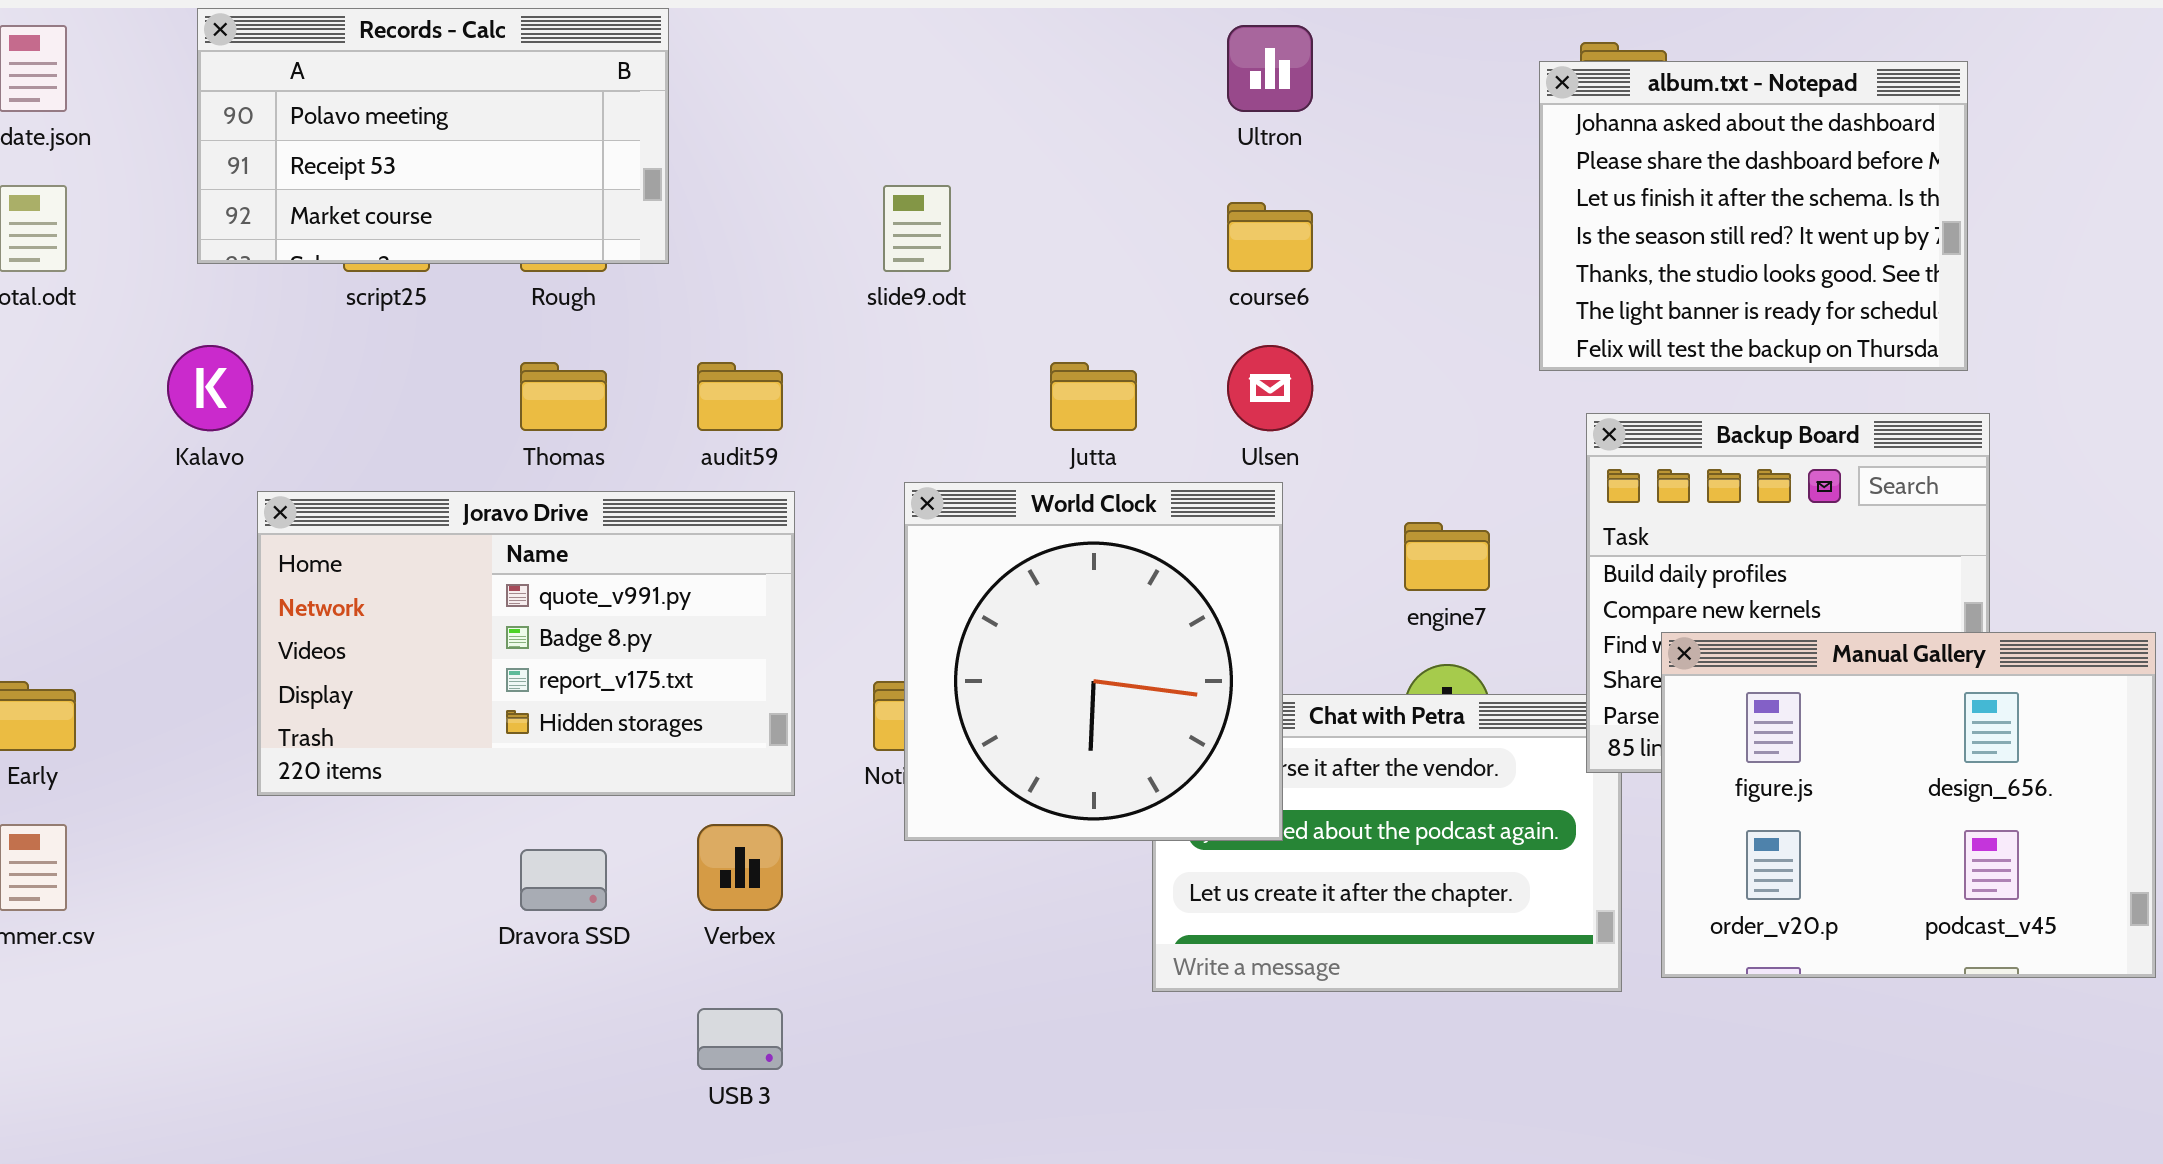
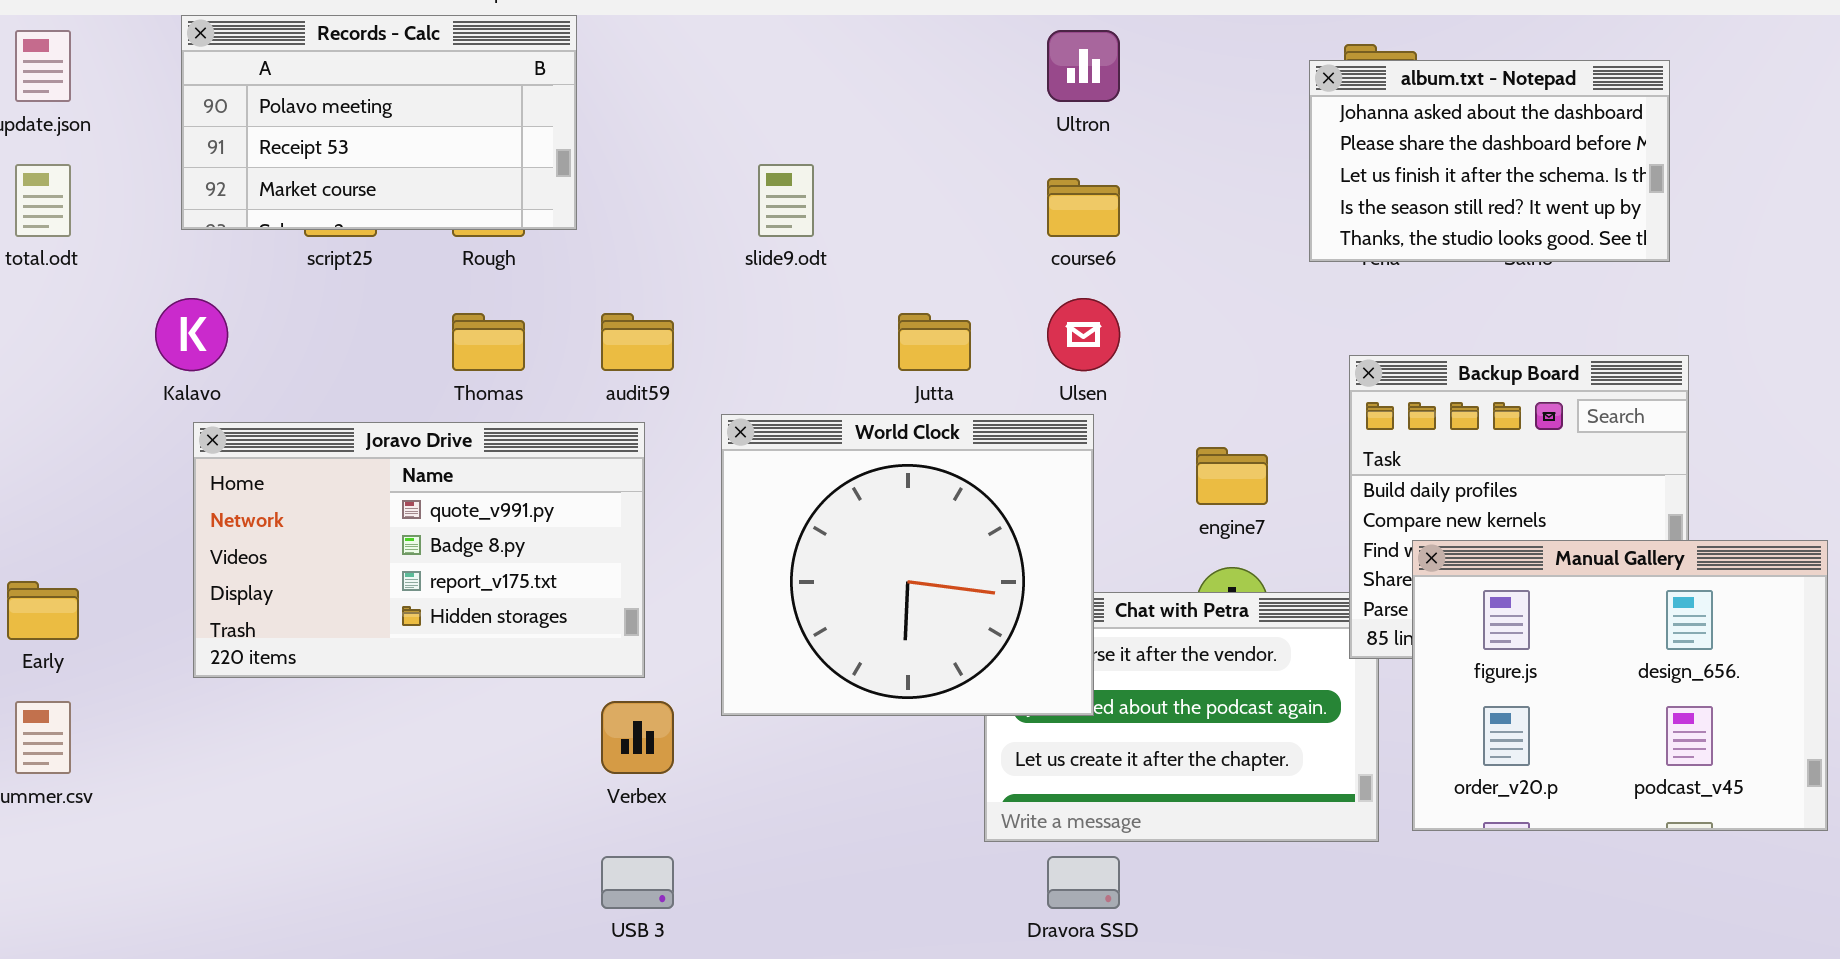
album.txt - Notepad: [1539,61,1968,371] -> [1309,60,1670,262], resized
World Clock: [904,482,1283,841] -> [721,414,1094,716], resized
Joravo Drive: [257,491,795,796] -> [193,422,645,678], moved
Dravora SSD: [520,849,607,911] -> [1047,856,1120,909], moved

